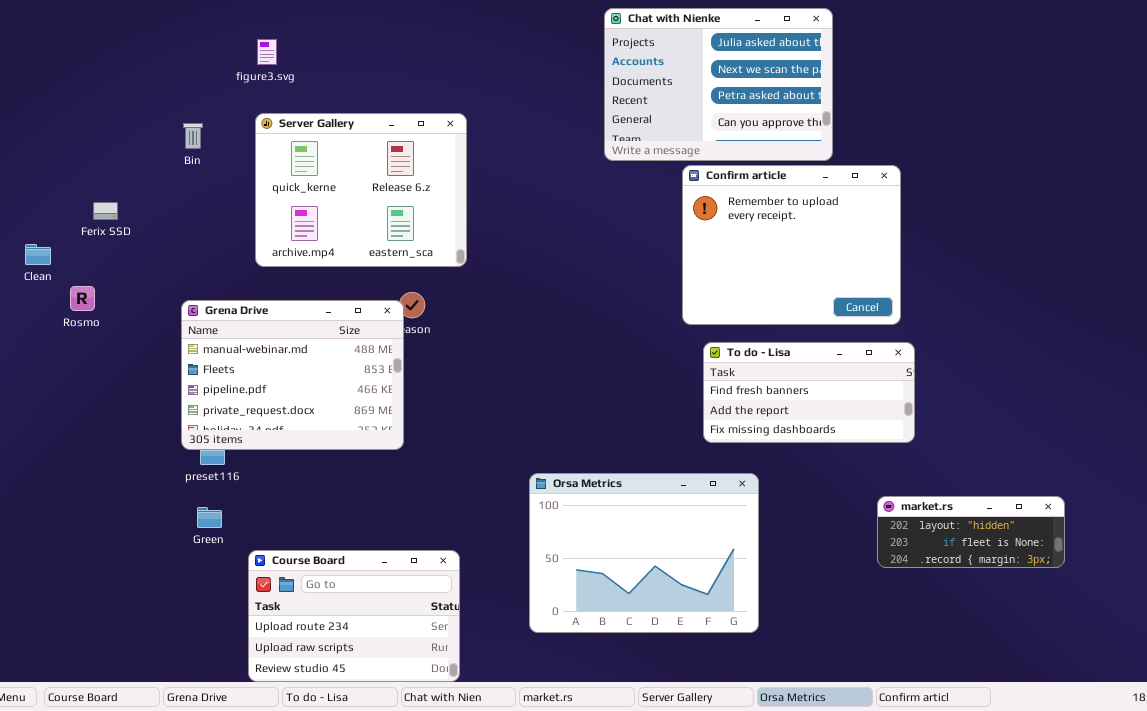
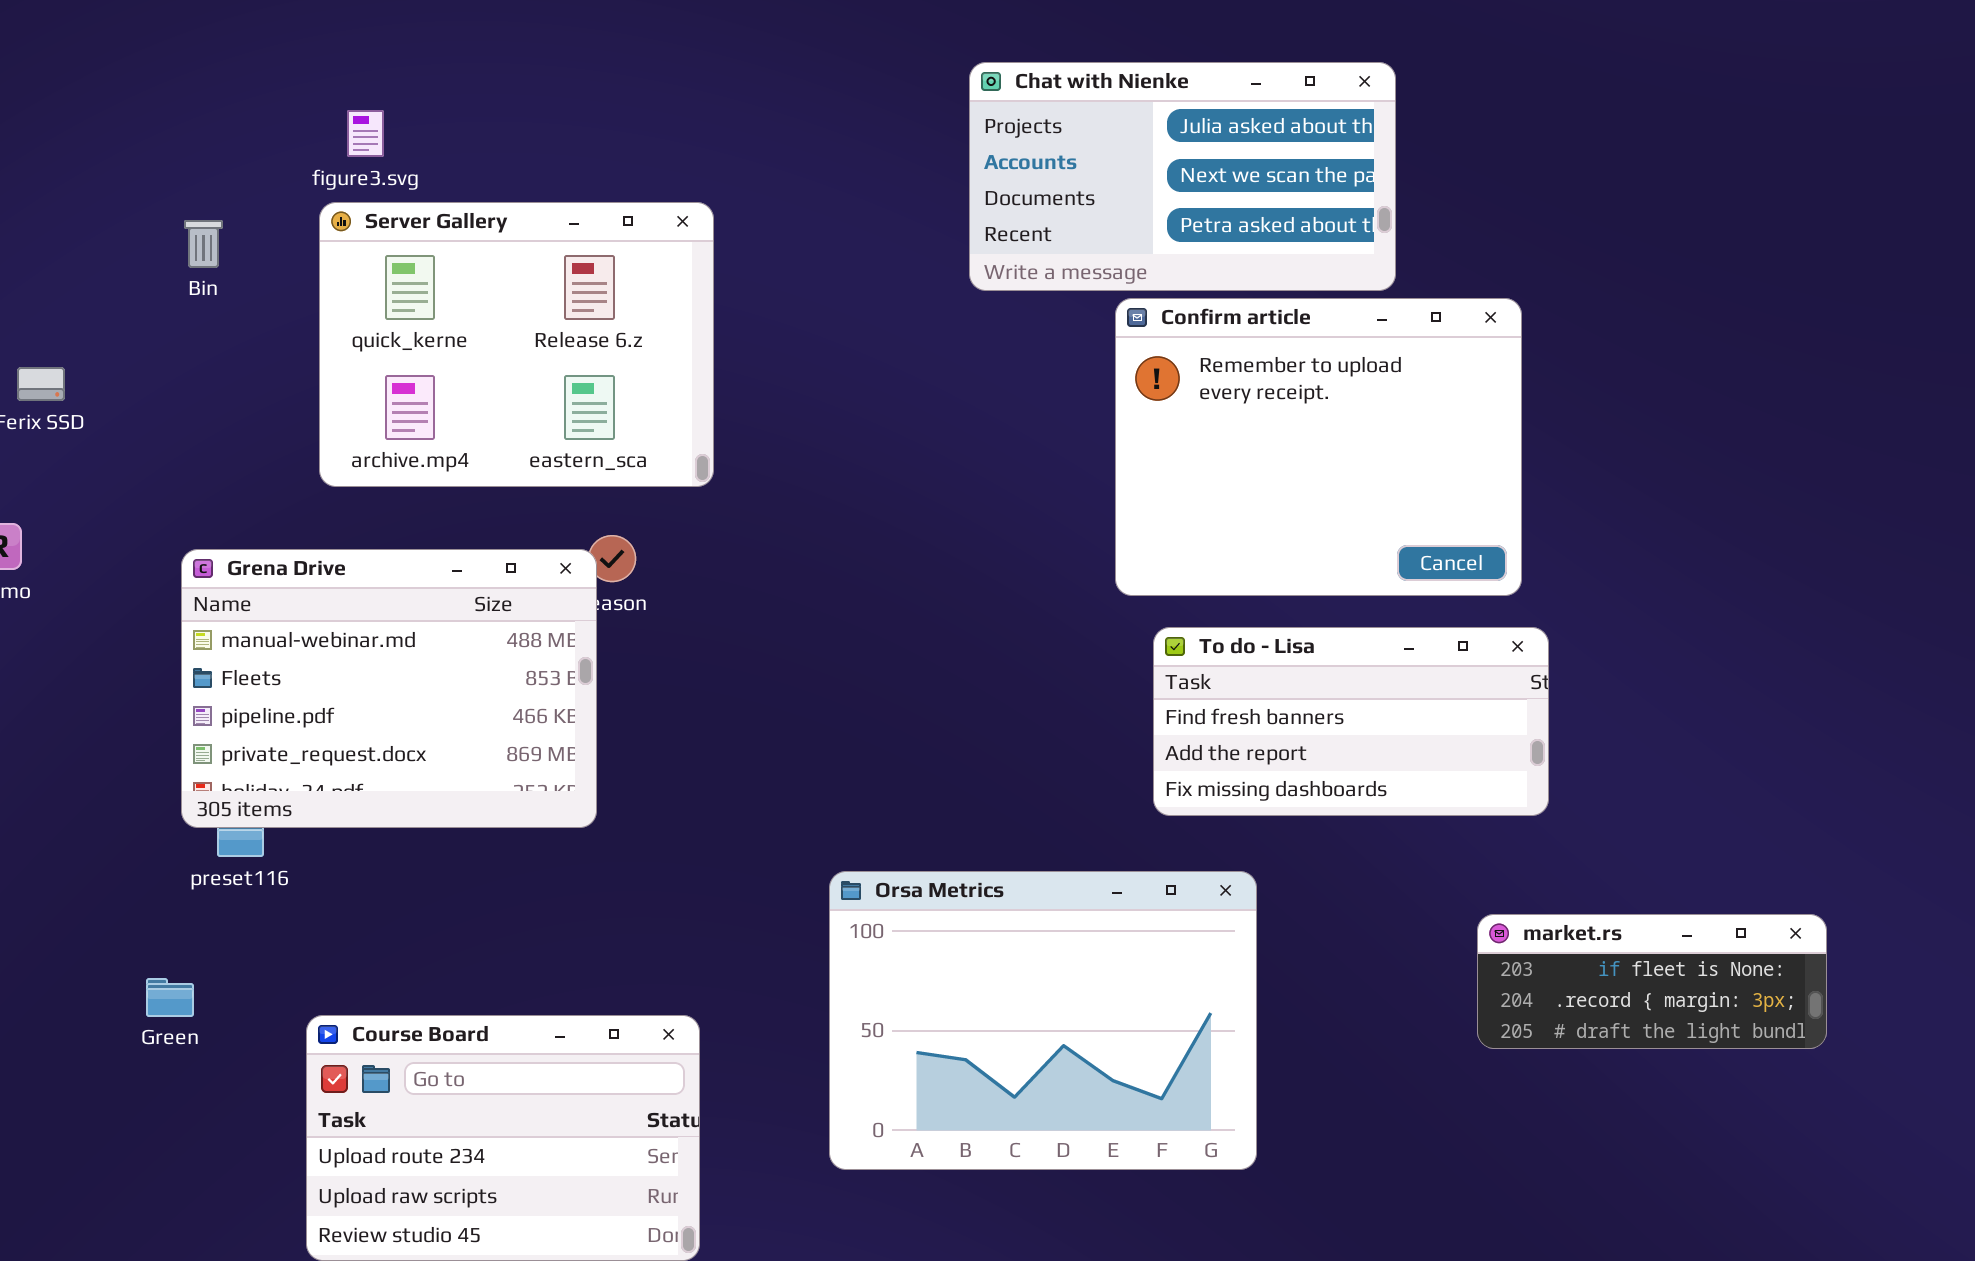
Chat with Nienke: [604,8,833,161] -> [969,62,1396,291], resized
figure3.svg: [257,39,277,65] -> [347,110,384,157], moved
market.rs: [877,496,1065,568] -> [1477,914,1827,1049], scrolled down 1 row
Green: [197,507,222,528] -> [146,978,194,1017], moved

